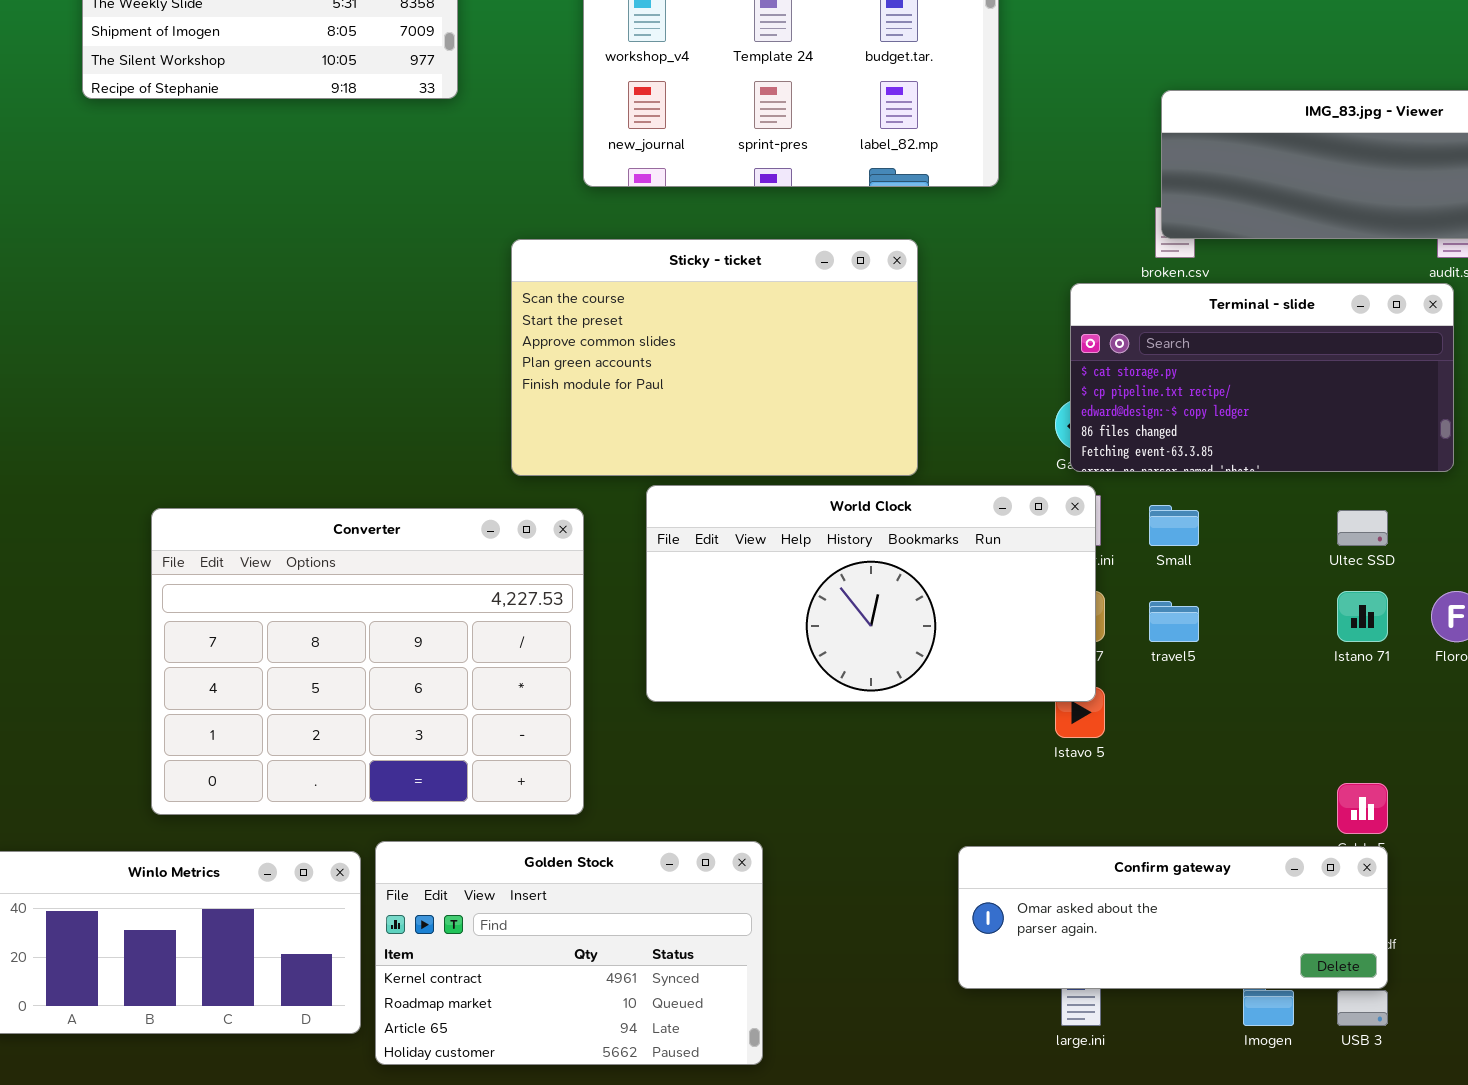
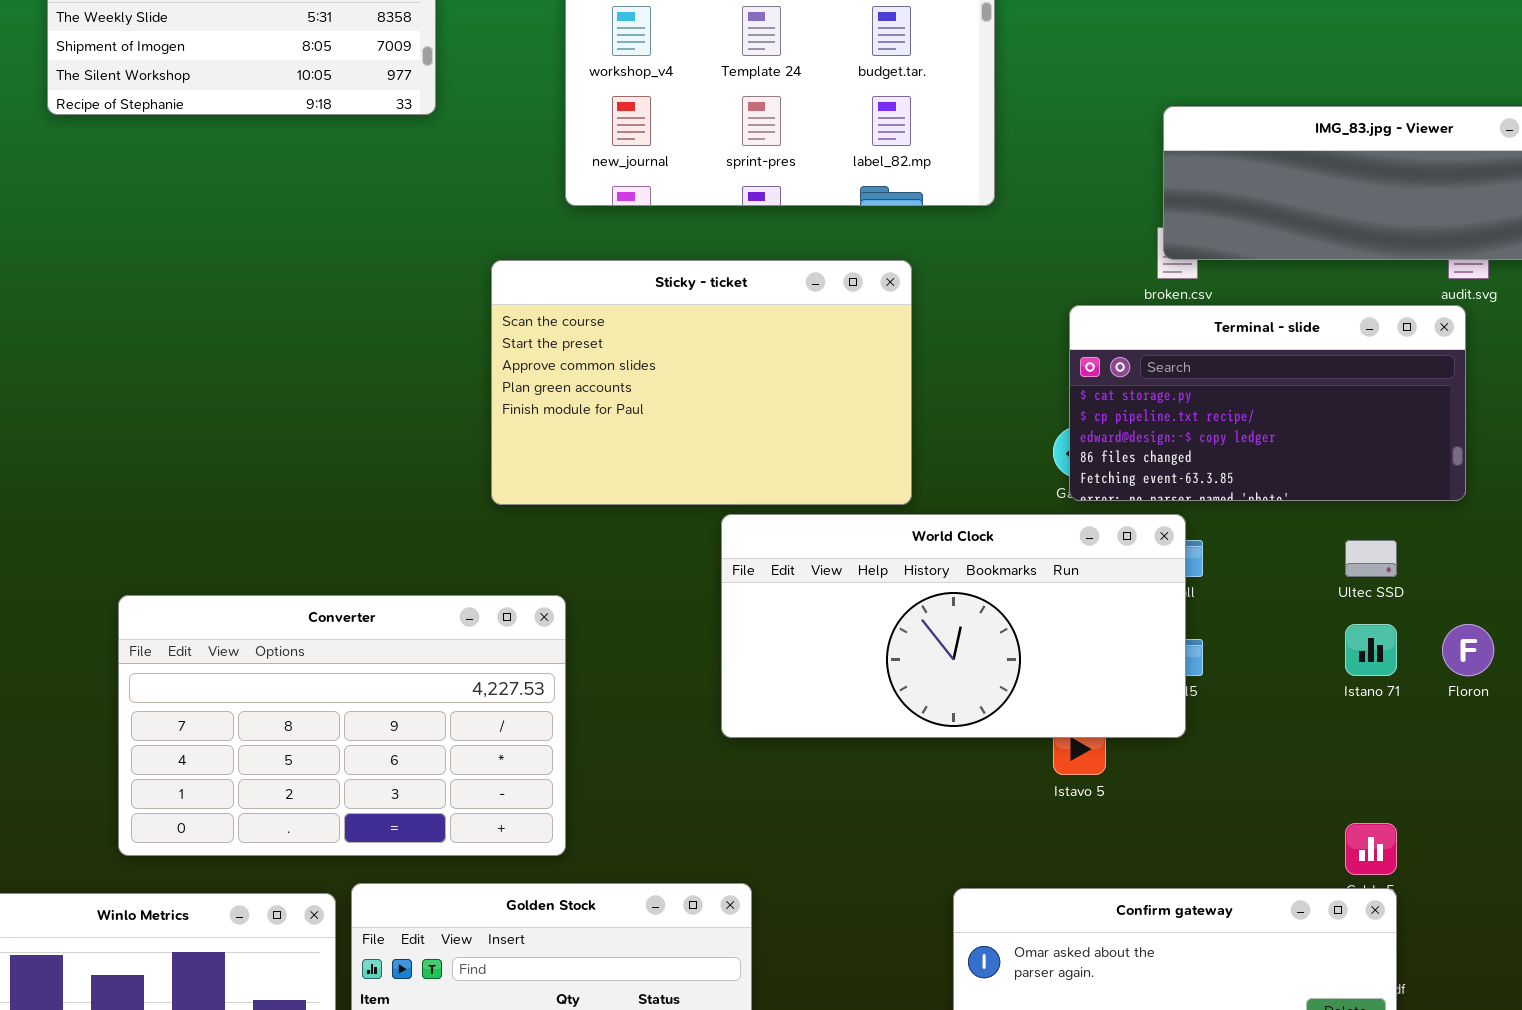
World Clock: [646,485,1096,702] -> [721,514,1186,738], moved
Converter: [151,508,584,815] -> [118,595,566,856], resized

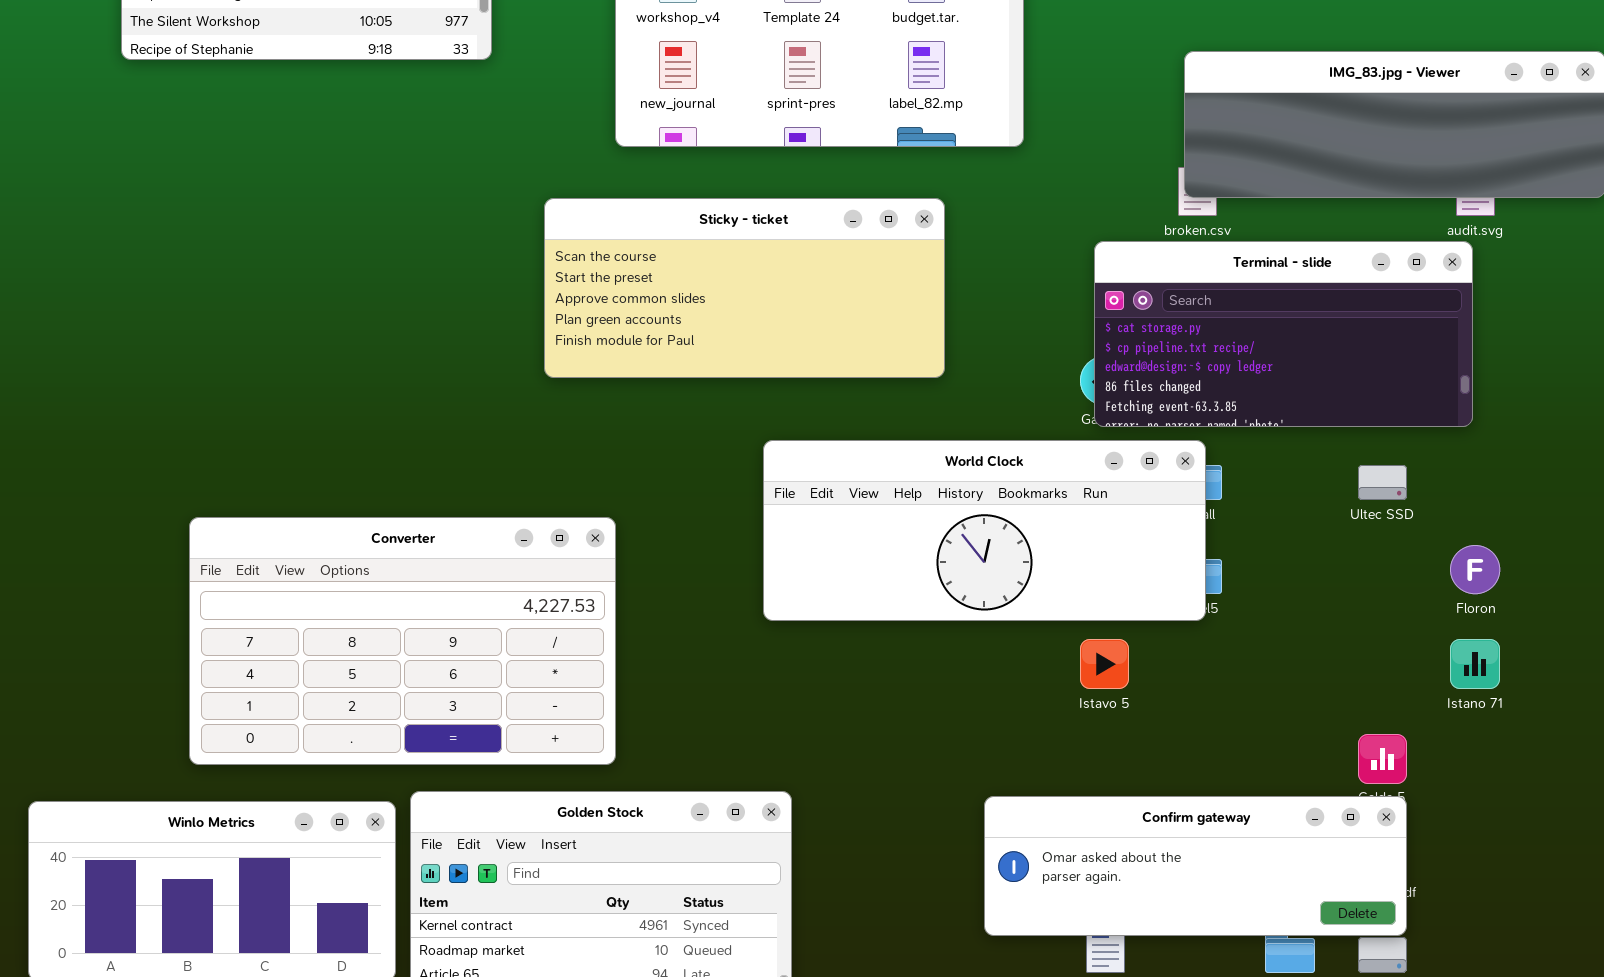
Sticky - ticket: [491,260,912,505] -> [544,198,945,378], resized
World Clock: [721,514,1186,738] -> [763,440,1206,621], resized
Istano 71: [1345,624,1397,676] -> [1450,639,1500,689], moved

